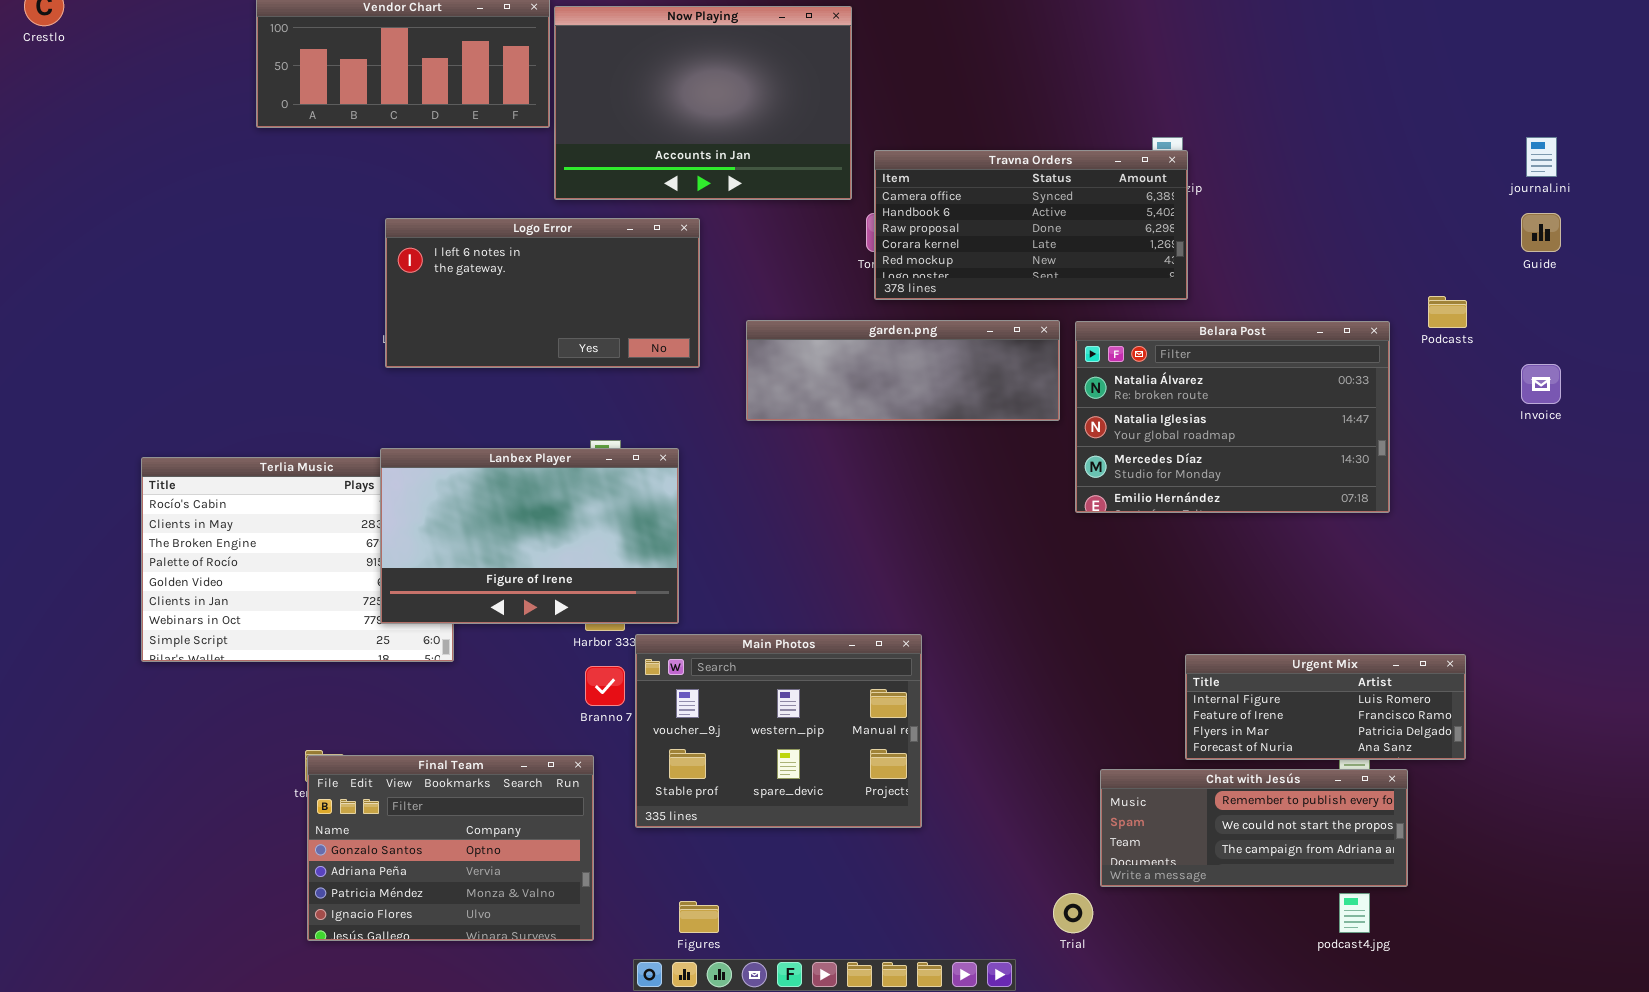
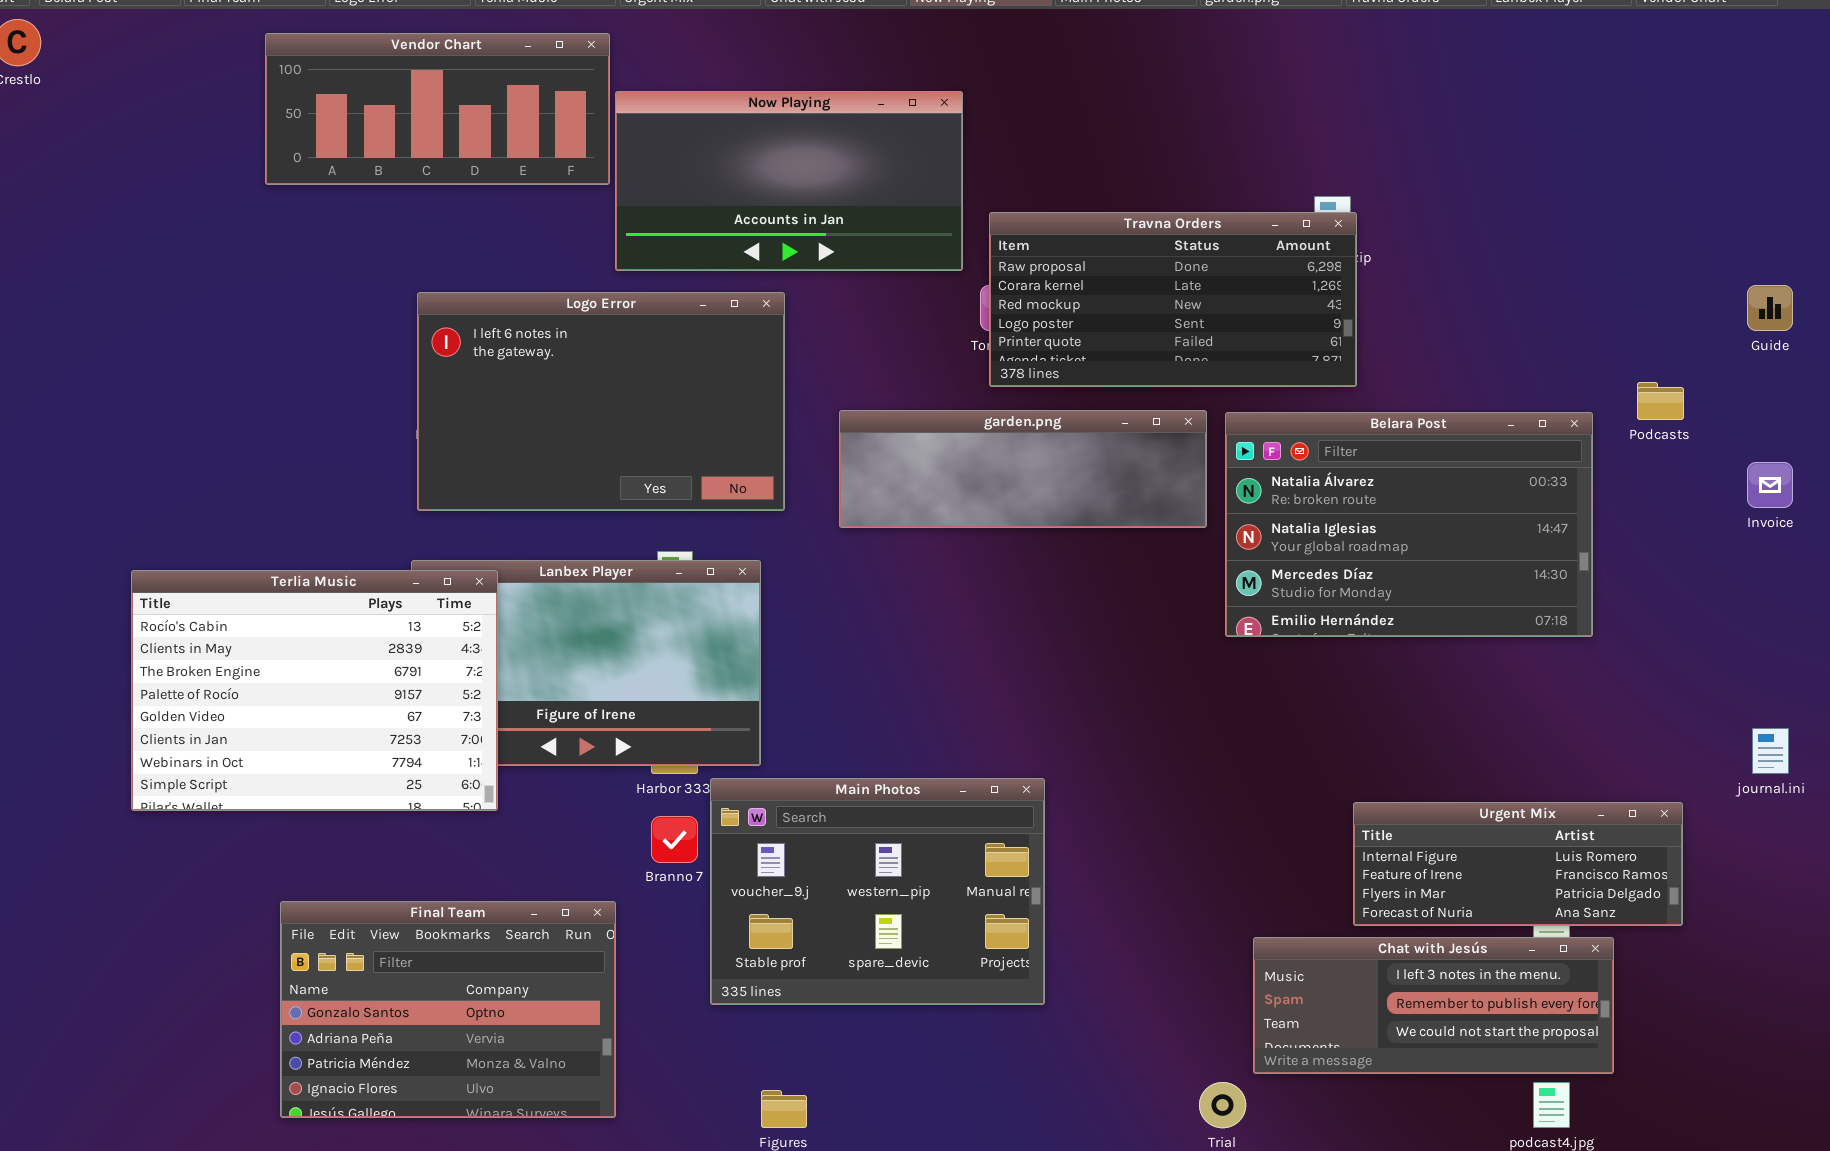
Now Playing: [554,6,852,200] -> [615,91,963,271], resized
journal.ini: [1526,137,1557,177] -> [1752,728,1789,774], moved
Travna Orders: [874,150,1188,300] -> [989,212,1357,387], scrolled down 2 rows
Logo Error: [385,218,700,368] -> [417,292,785,511], resized
Terlia Music: [141,457,454,662] -> [131,570,498,811], raised
Final Team: [307,755,594,941] -> [280,901,616,1118], moved
Chat with Jesús: [1100,769,1408,887] -> [1253,937,1614,1074], scrolled up 1 row

